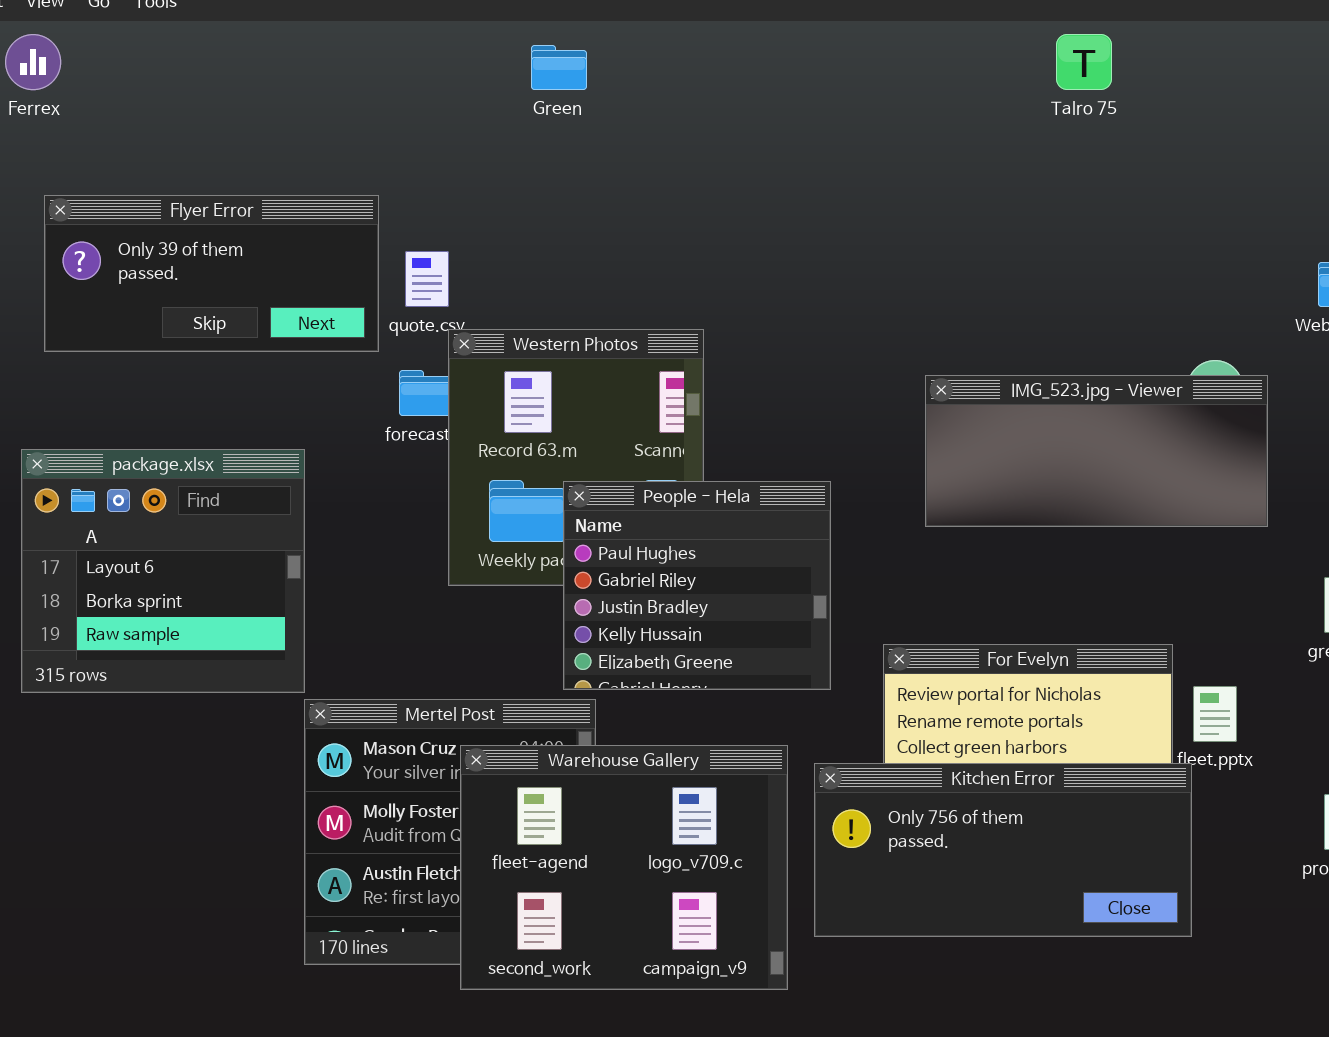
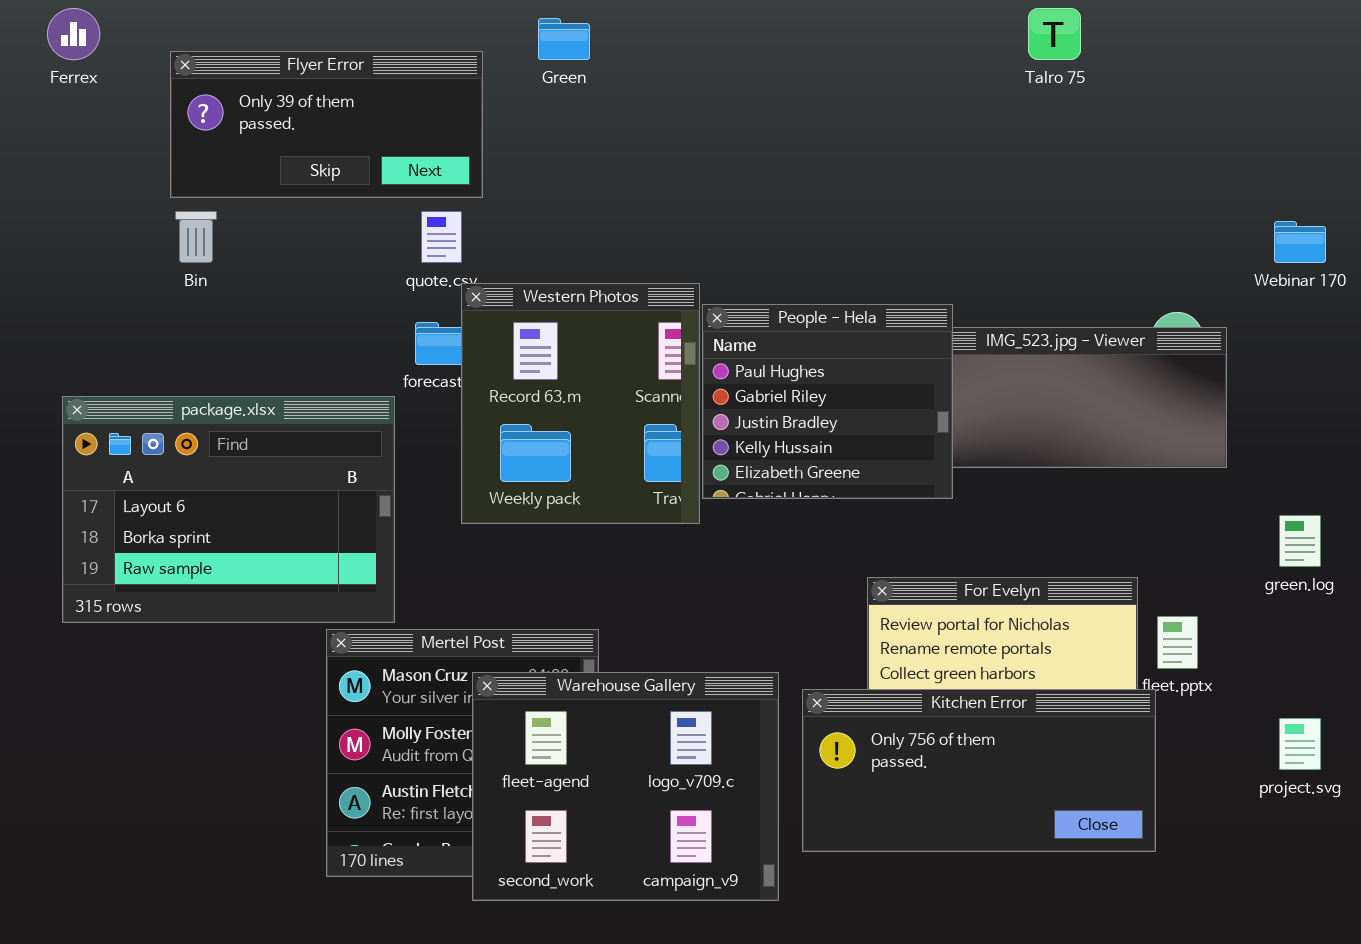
Flyer Error: [44,195,379,352] -> [170,51,483,198], moved
package.xlsx: [21,449,305,693] -> [62,396,395,623], resized
People - Hela: [563,481,831,690] -> [702,304,953,499], moved

